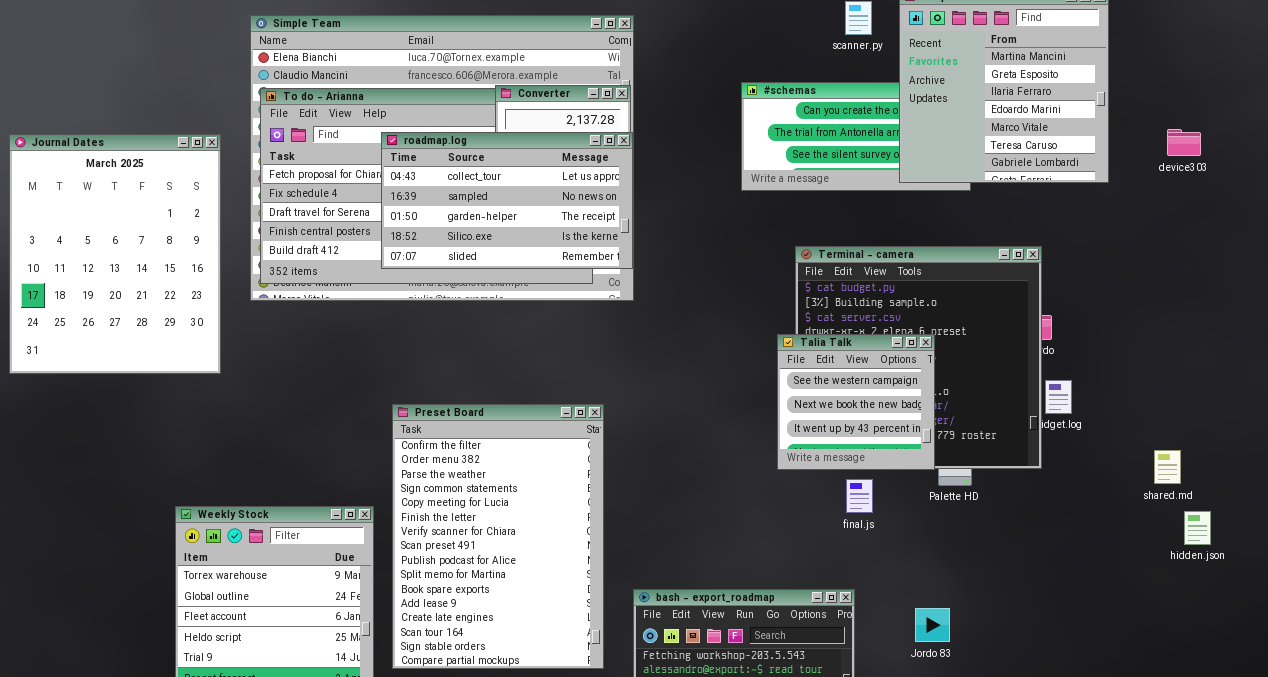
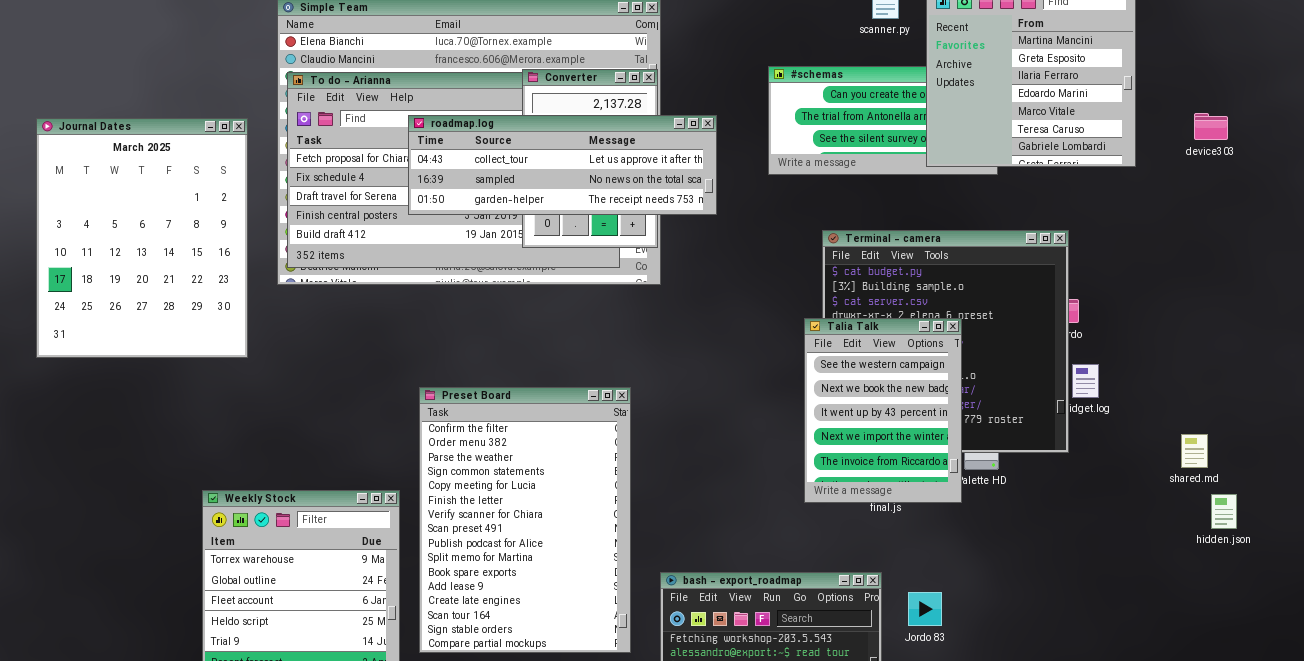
roadmap.log: [381,132,633,269] -> [408,115,717,215], resized
Talia Talk: [777,334,935,470] -> [804,318,962,503], resized
Jordo 83: [915,608,950,642] -> [908,592,942,626], moved

